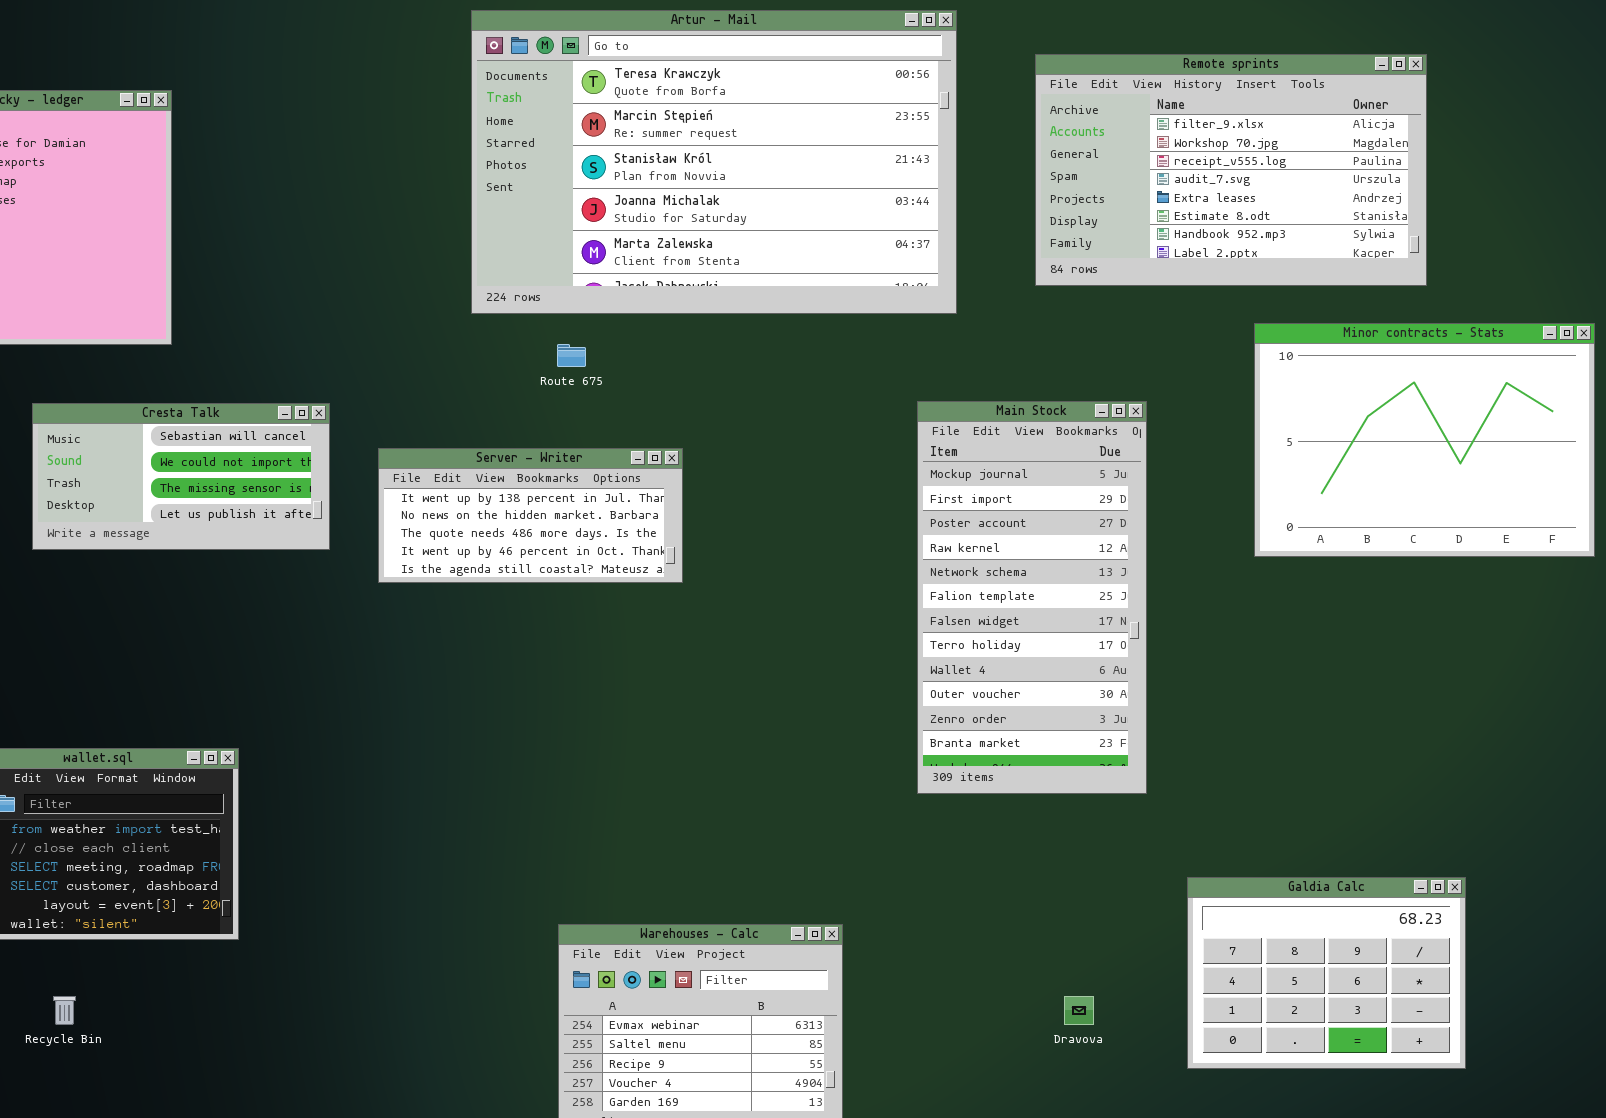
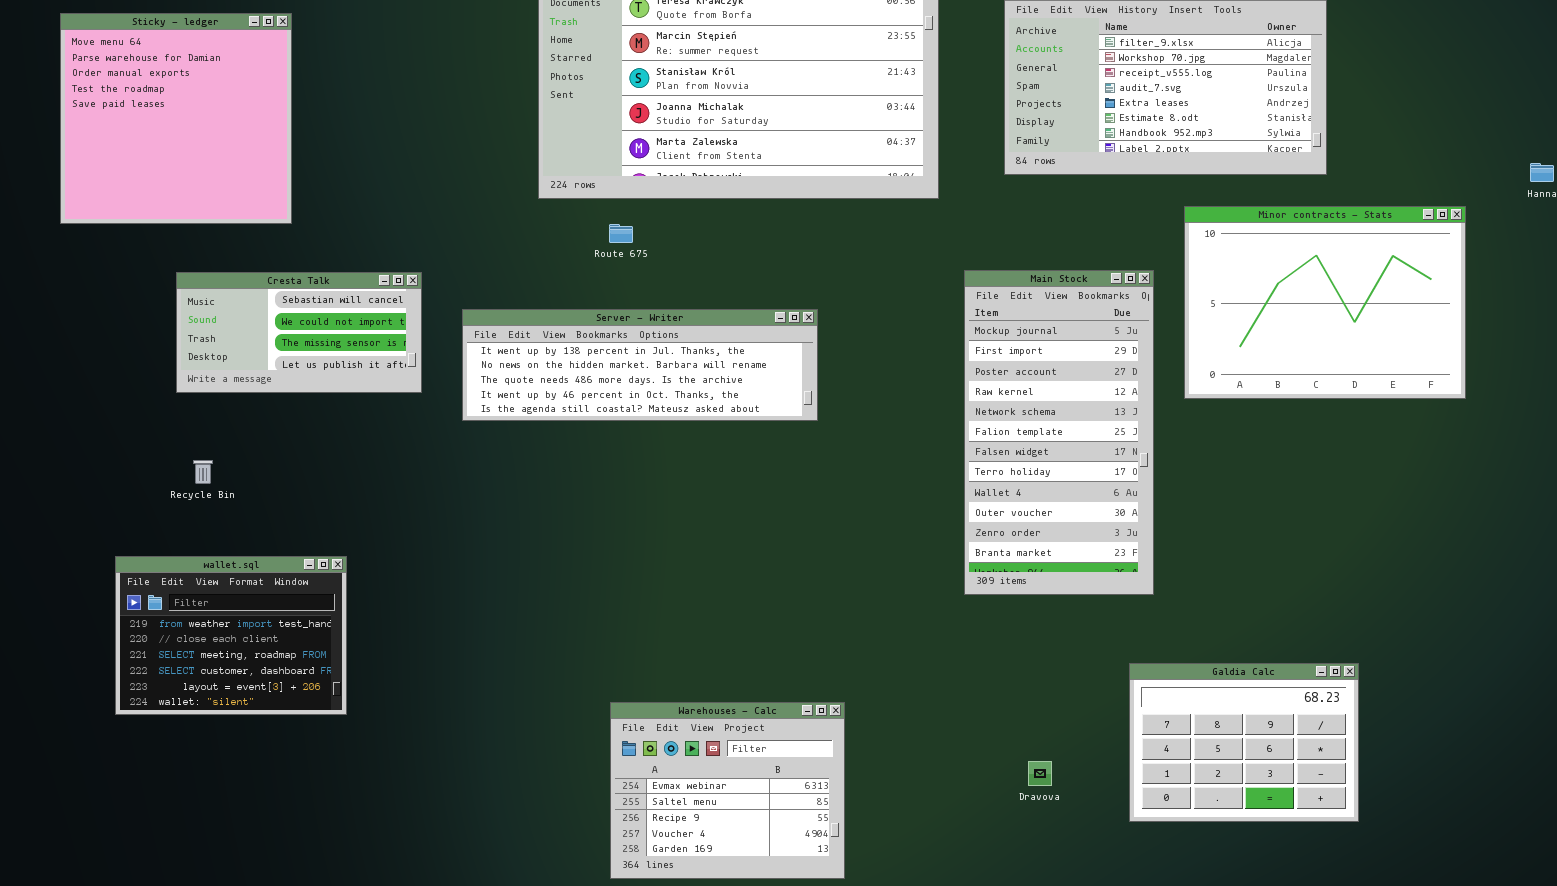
Main Stock: [917,401,1147,794] -> [964,270,1154,595], moved
Server - Writer: [378,448,683,583] -> [462,309,818,421], resized
Recycle Bin: [53,996,76,1025] -> [193,460,213,484], moved

